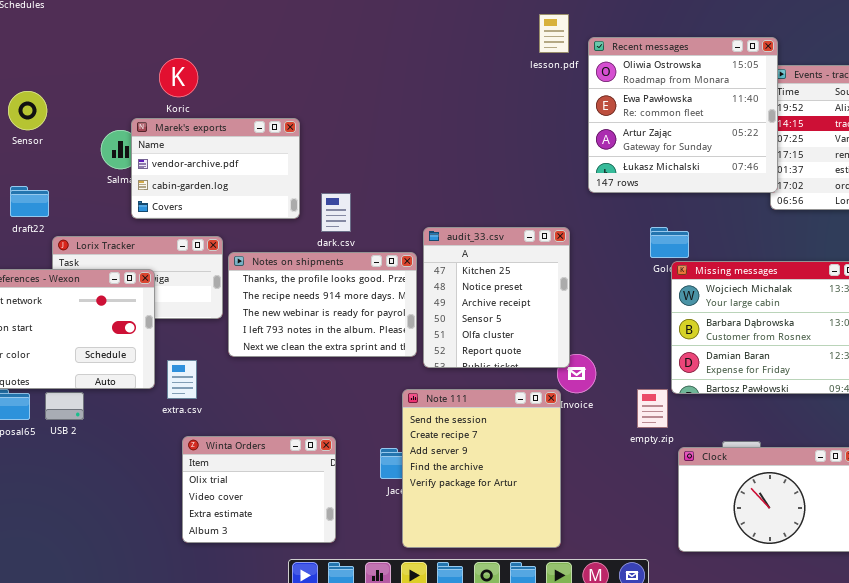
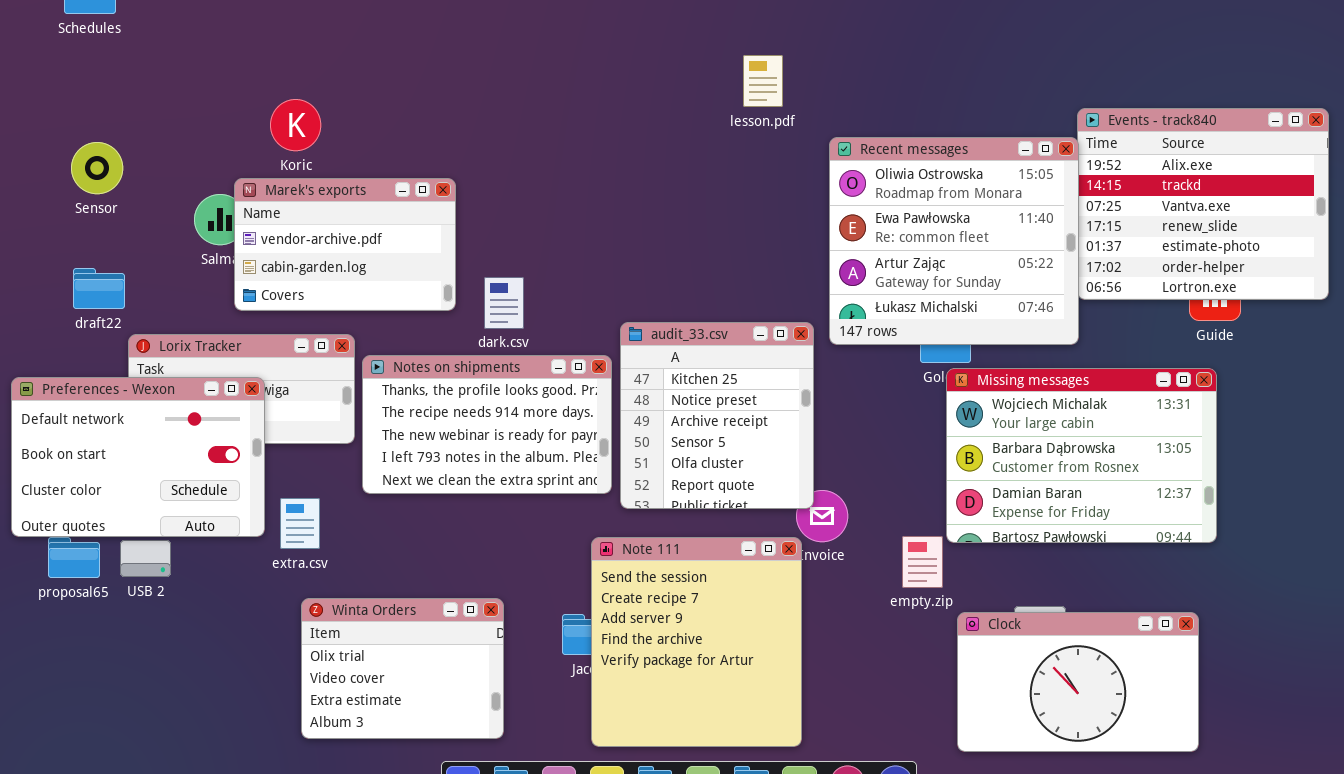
lesson.pdf: [539,14,569,53] -> [743,55,783,107], moved
Recent messages: [588,37,778,193] -> [829,137,1079,345], moved

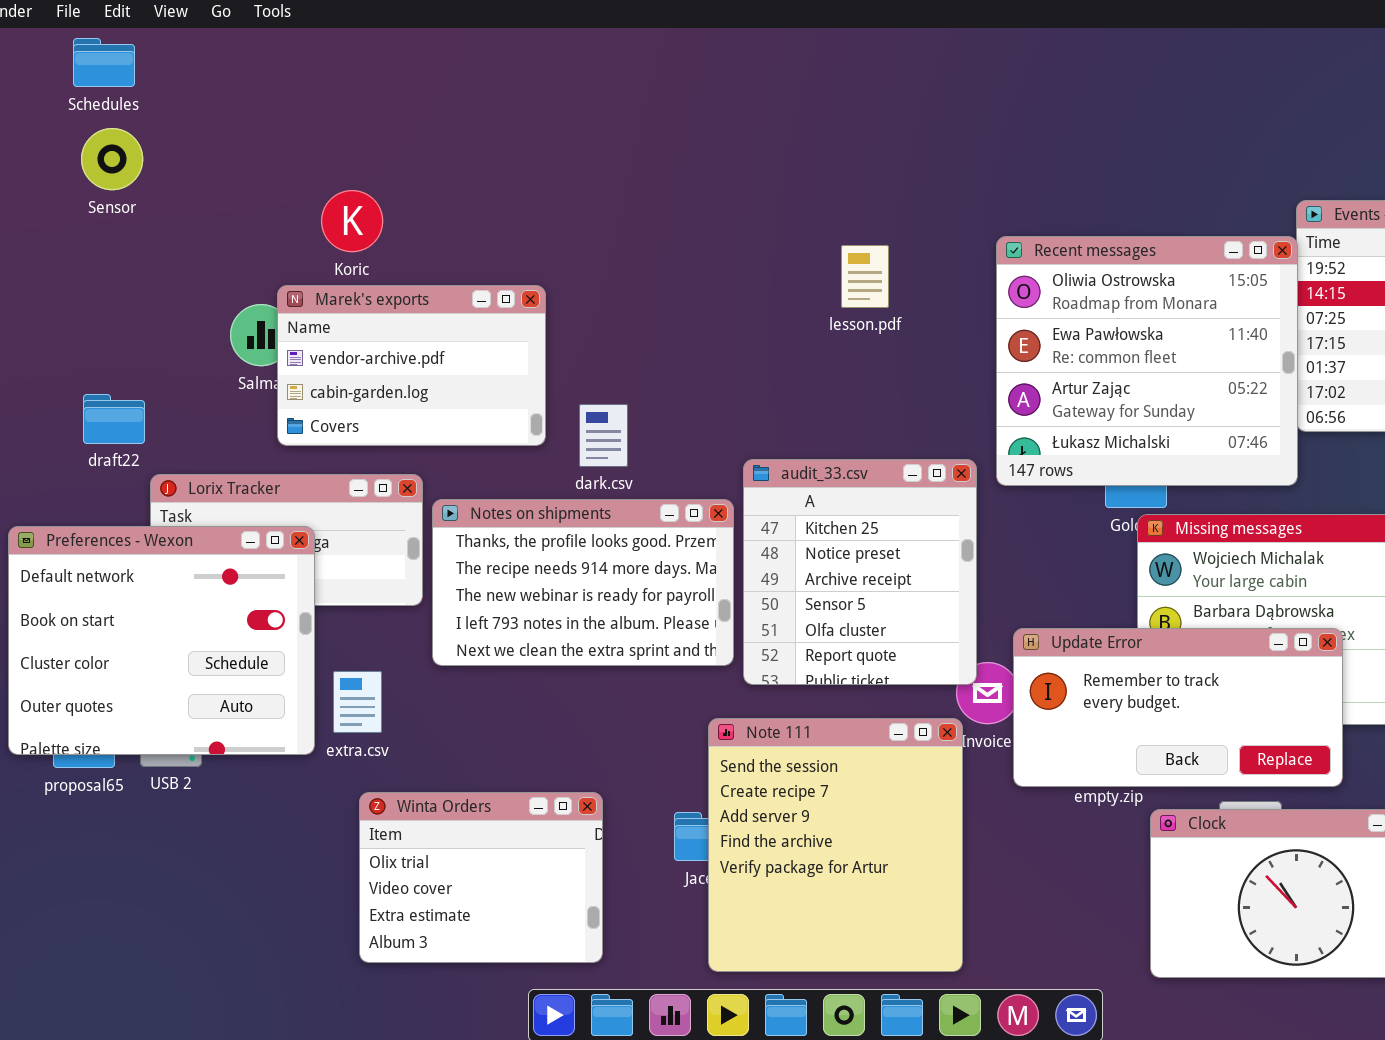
lesson.pdf: [743,55,783,107] -> [841,245,889,308], moved
Sensor: [71,142,123,194] -> [81,128,143,190], moved
Preferences - Wexon: [11,377,265,537] -> [8,526,315,755], resized
Update Error: none -> [1013,628,1343,787], opened

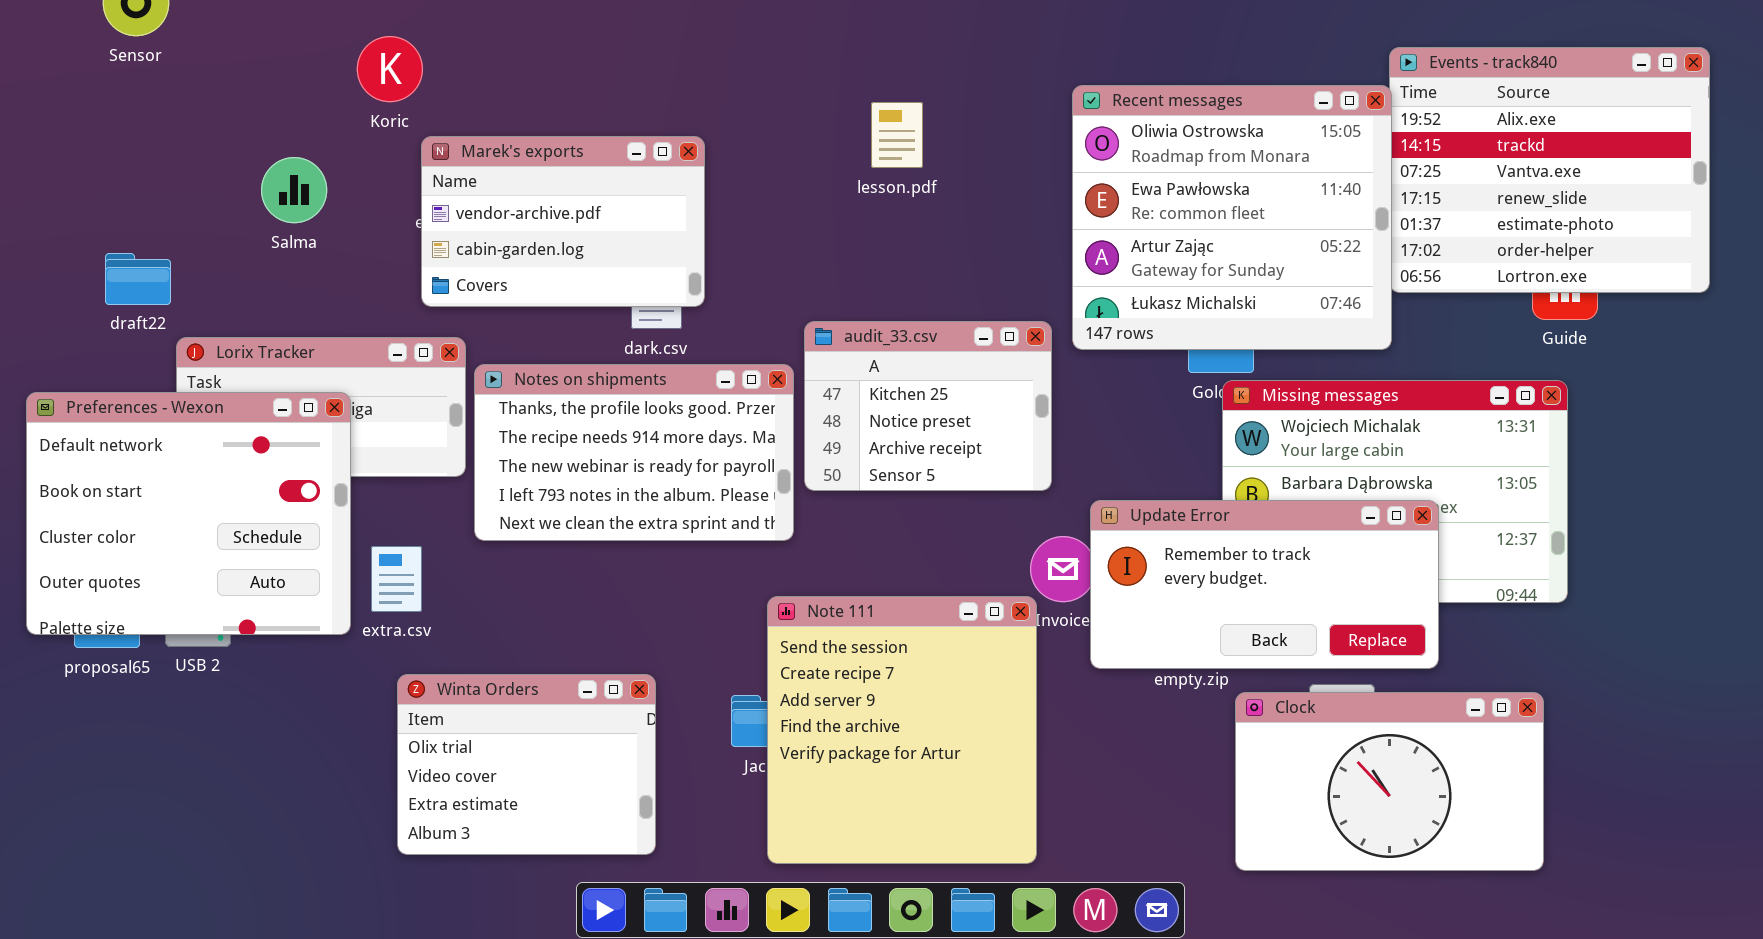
lesson.pdf: [841,245,889,308] -> [871,102,923,168], moved
Marek's exports: [277,285,546,446] -> [421,136,705,307], moved
audit_33.csv: [743,459,977,685] -> [804,321,1052,491], resized

